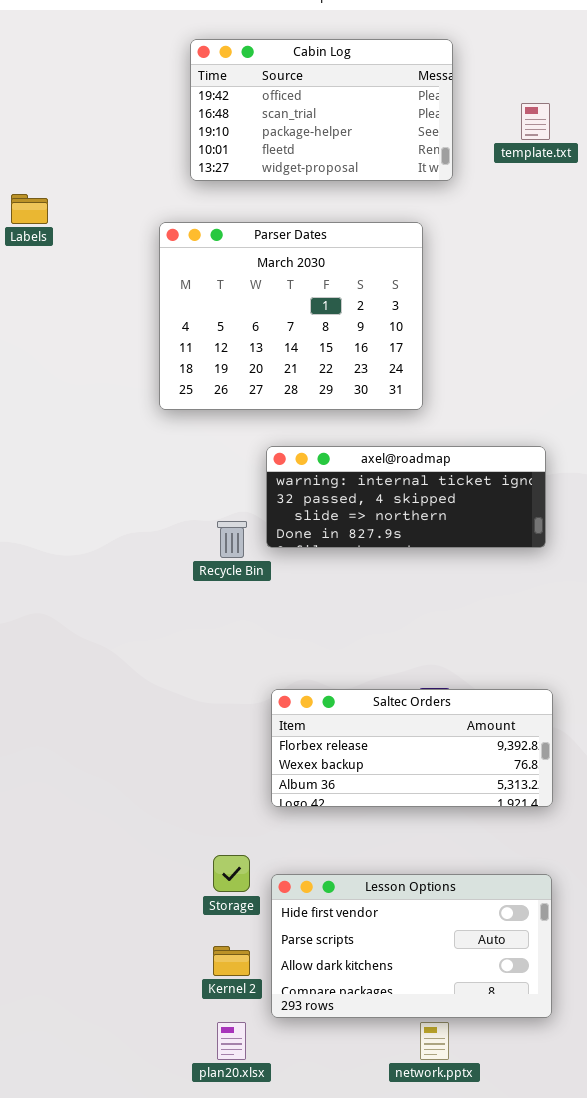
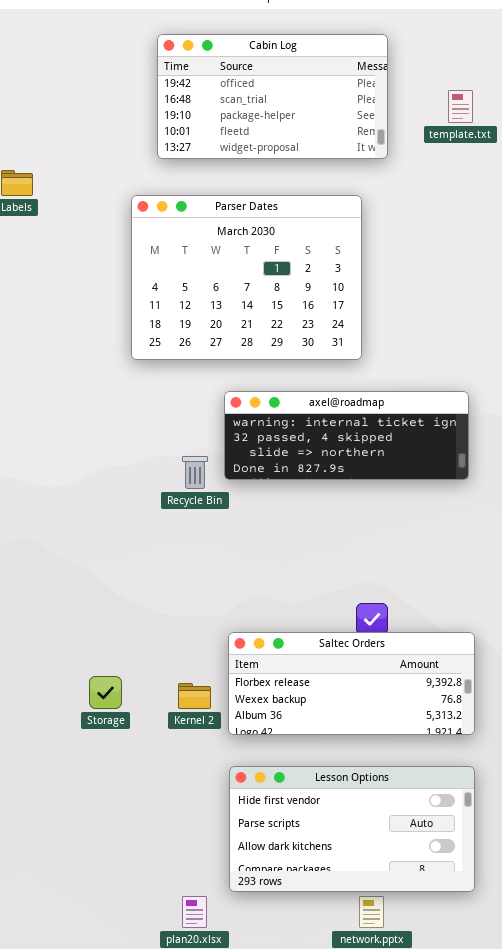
Saltec Orders: [271,689,553,807] -> [228,632,475,735], moved
Storage: [213,855,250,892] -> [89,676,122,709], moved
Kernel 2: [213,946,250,976] -> [178,683,211,709], moved

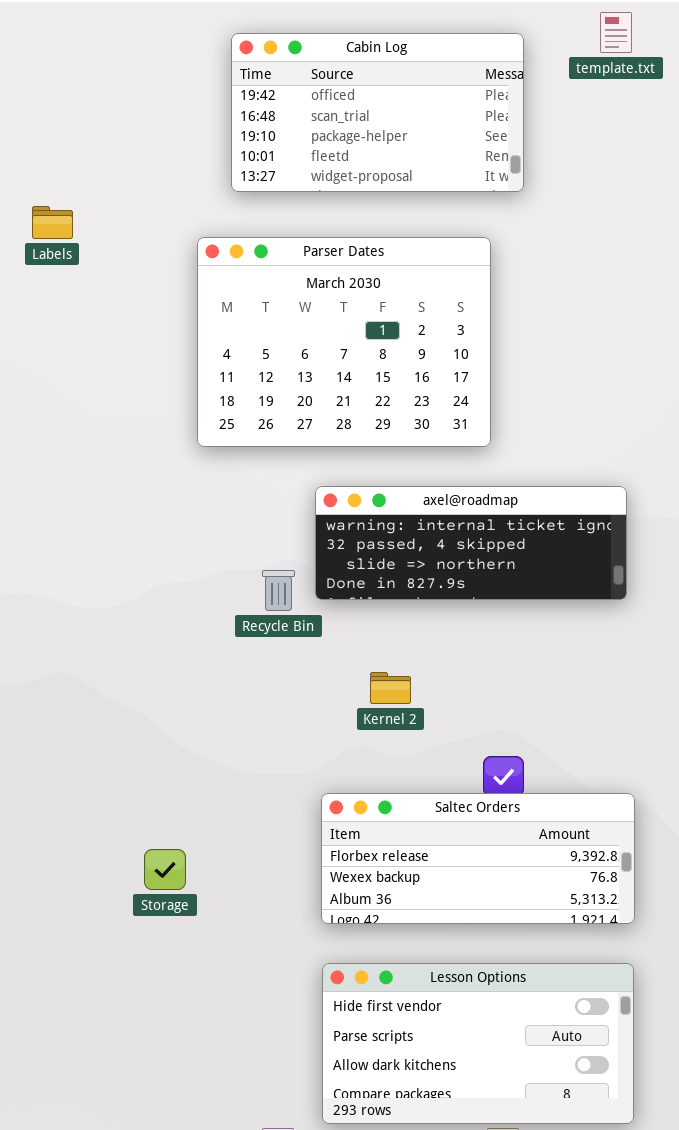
template.txt: [448,90,473,123] -> [600,12,632,53], moved
Kernel 2: [178,683,211,709] -> [370,672,411,704], moved

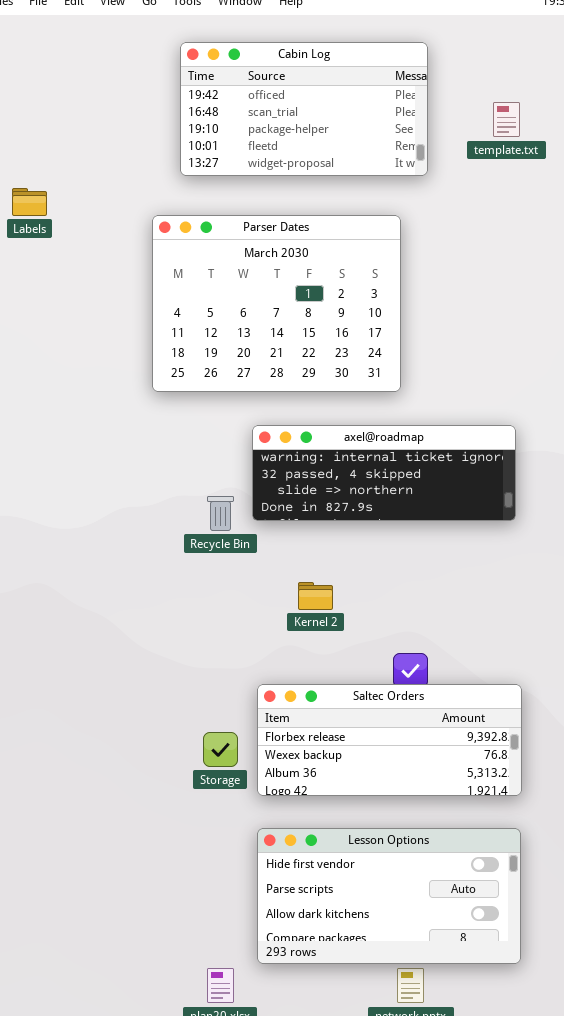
template.txt: [600,12,632,53] -> [493,102,520,137], moved
Storage: [144,849,186,890] -> [203,732,238,767], moved

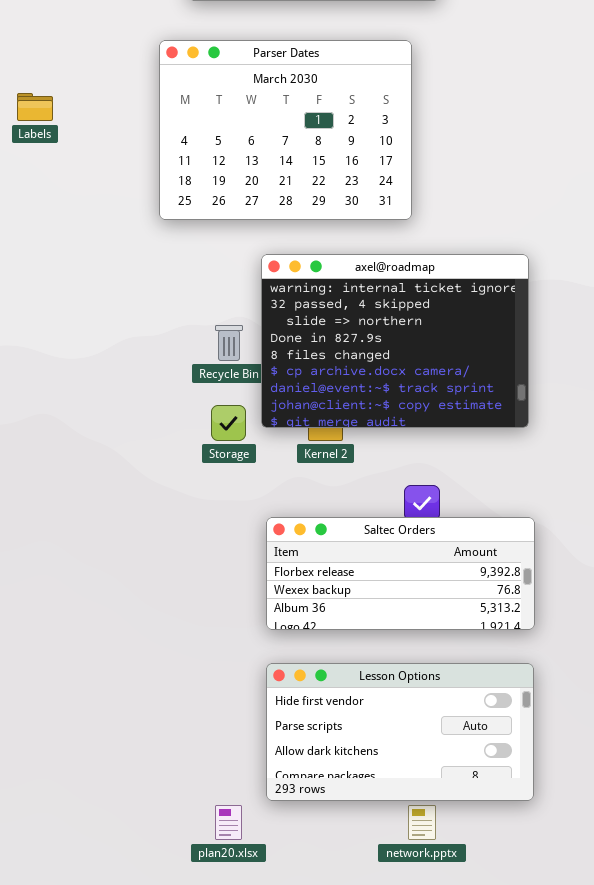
Labels: [12,188,47,216] -> [17,93,53,121], moved
axel@roadmap: [252,425,516,521] -> [261,254,529,428], resized
Storage: [203,732,238,767] -> [211,405,246,441], moved

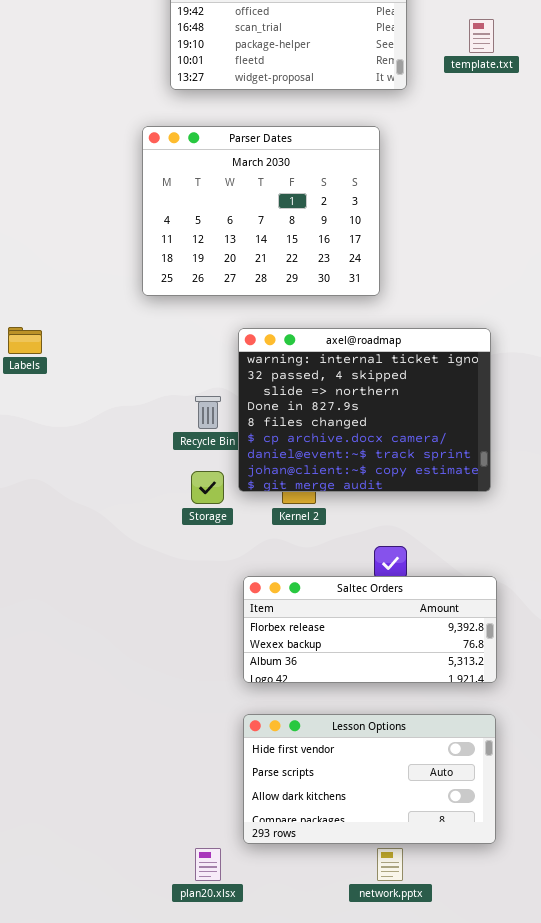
Labels: [17,93,53,121] -> [8,327,42,354], moved

